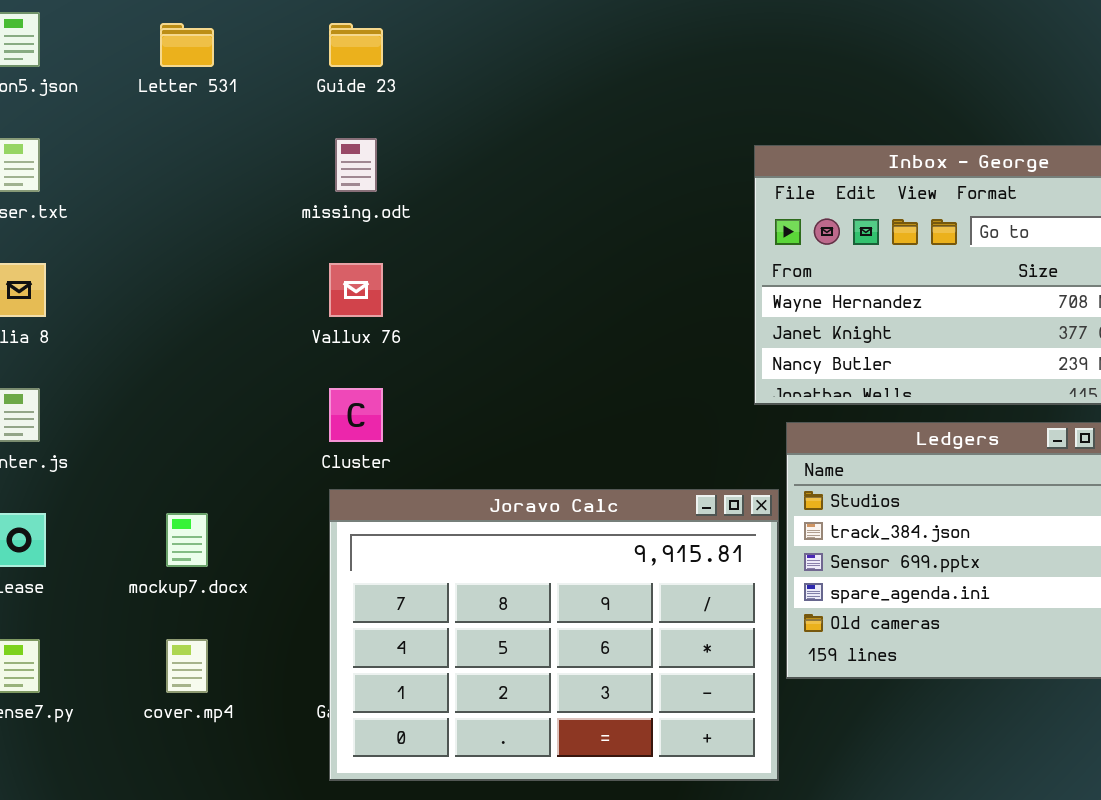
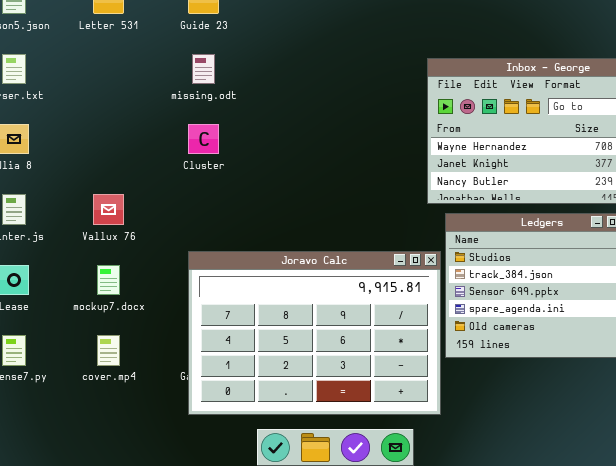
Vallux 76: [329,263,383,317] -> [93,194,124,225], moved
Cluster: [329,388,383,442] -> [188,124,219,154], moved

